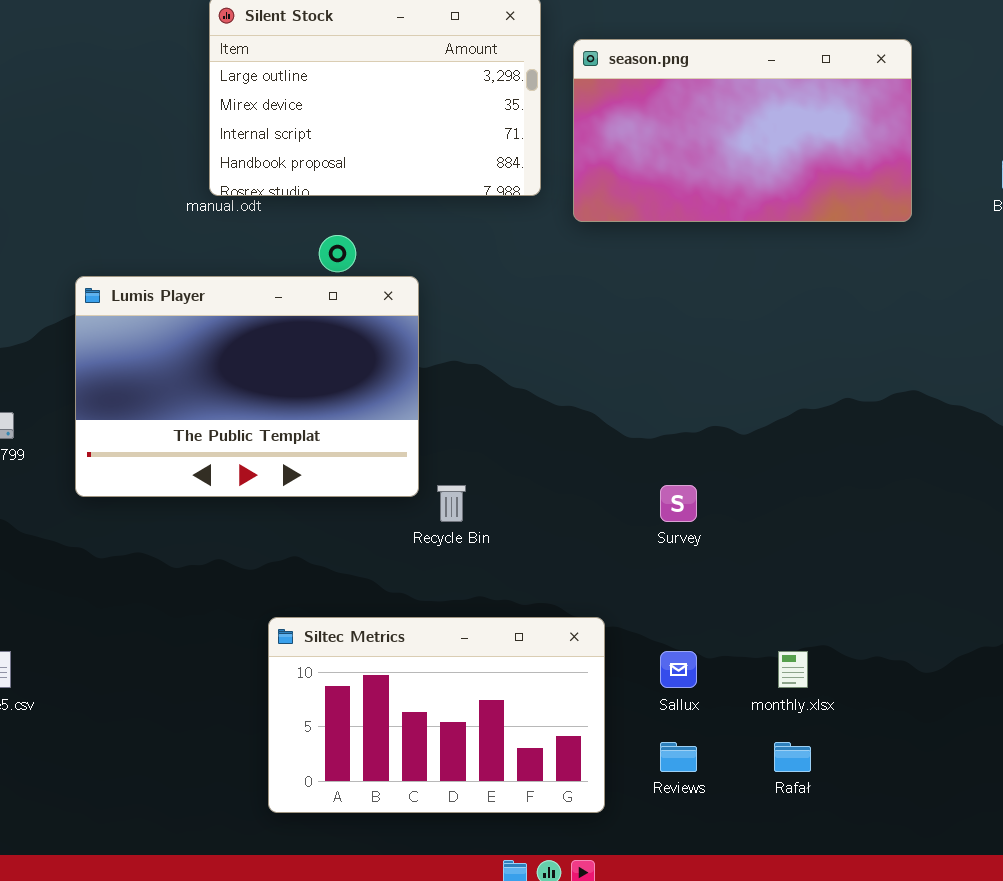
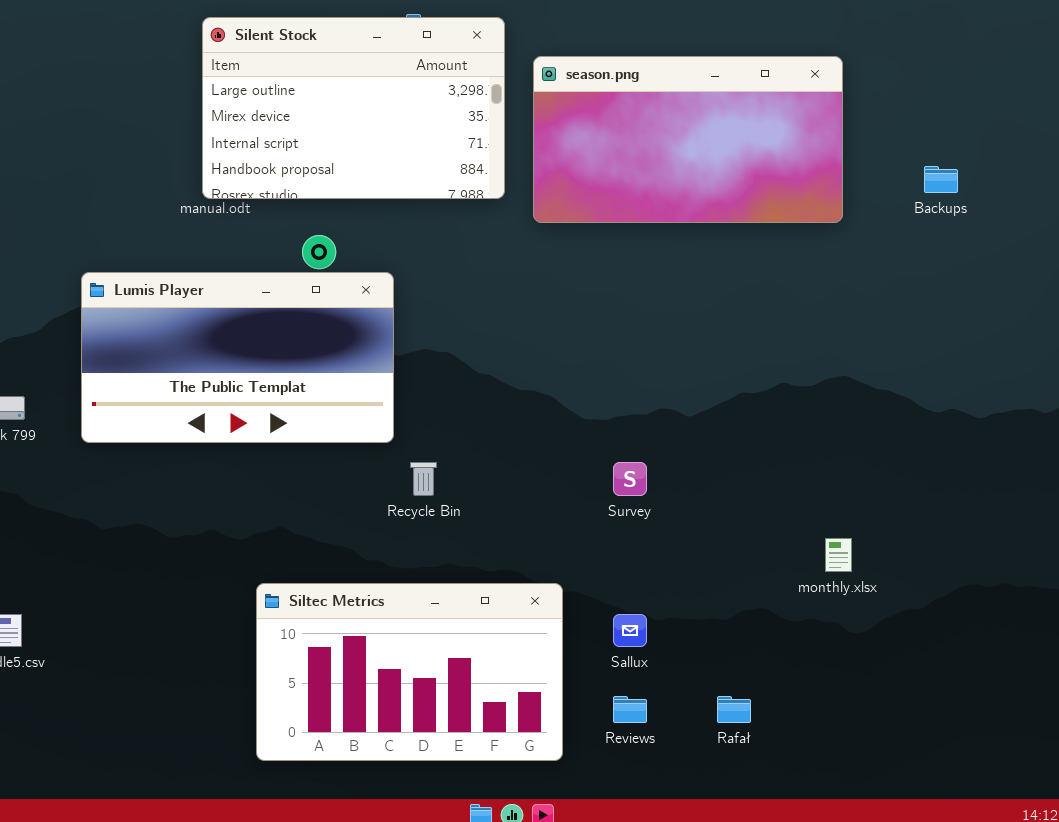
Lumis Player: [75,276,419,497] -> [81,272,394,443], resized
monthly.xlsx: [778,651,808,688] -> [825,538,852,572], moved

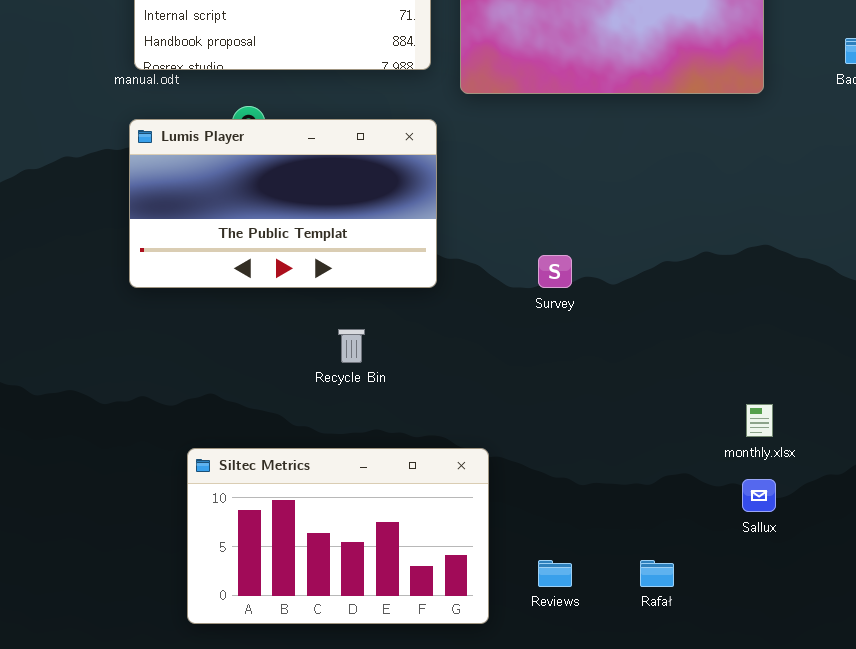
Lumis Player: [81,272,394,443] -> [129,119,437,288], moved
Survey: [613,462,647,496] -> [538,255,572,288], moved
Sallux: [613,614,647,647] -> [742,479,776,512], moved

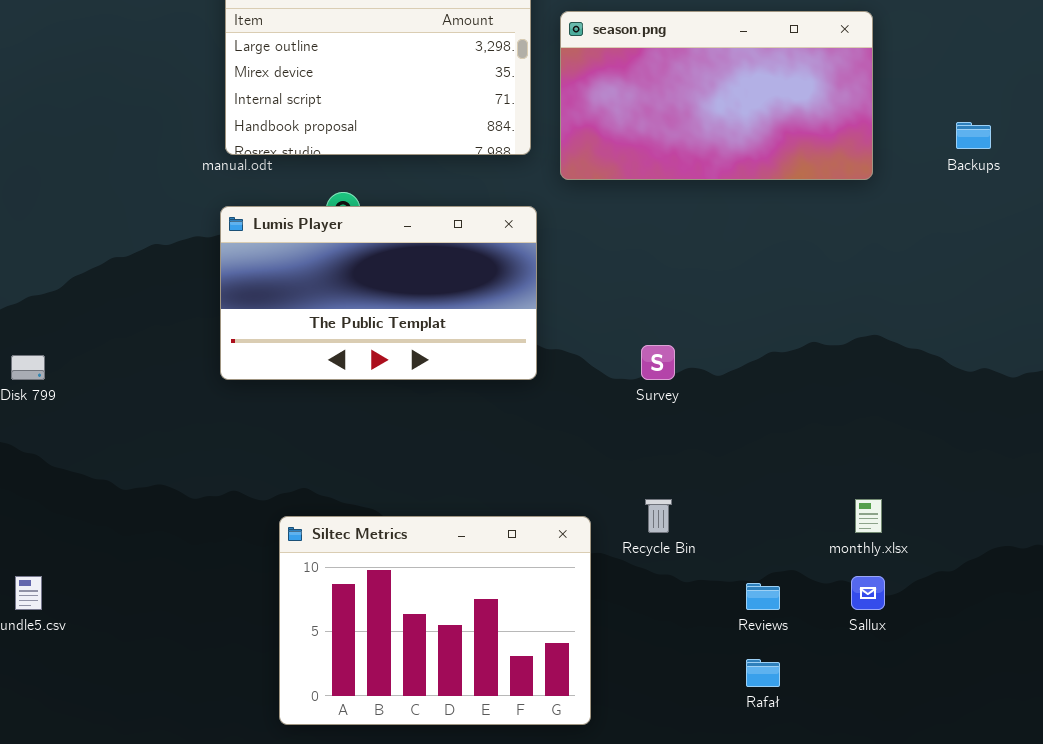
Recycle Bin: [338,329,365,363] -> [645,499,672,533], moved
Siltec Metrics: [187,448,489,624] -> [279,516,591,725], resized
Reviews: [538,560,572,587] -> [746,583,780,610], moved

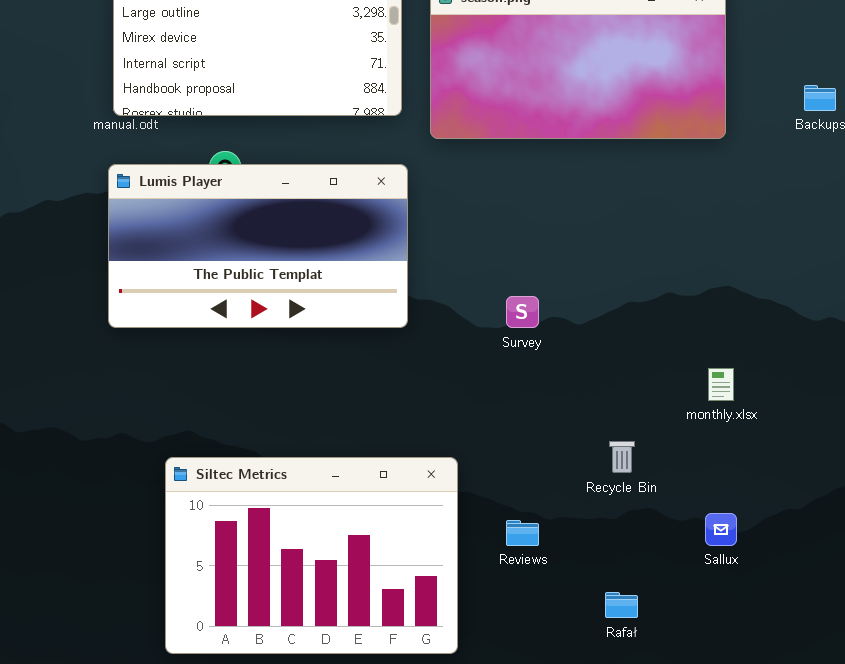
Recycle Bin: [645,499,672,533] -> [609,441,635,473], moved
monthly.xlsx: [855,499,882,533] -> [708,368,734,401], moved
Reviews: [746,583,780,610] -> [506,520,539,546], moved

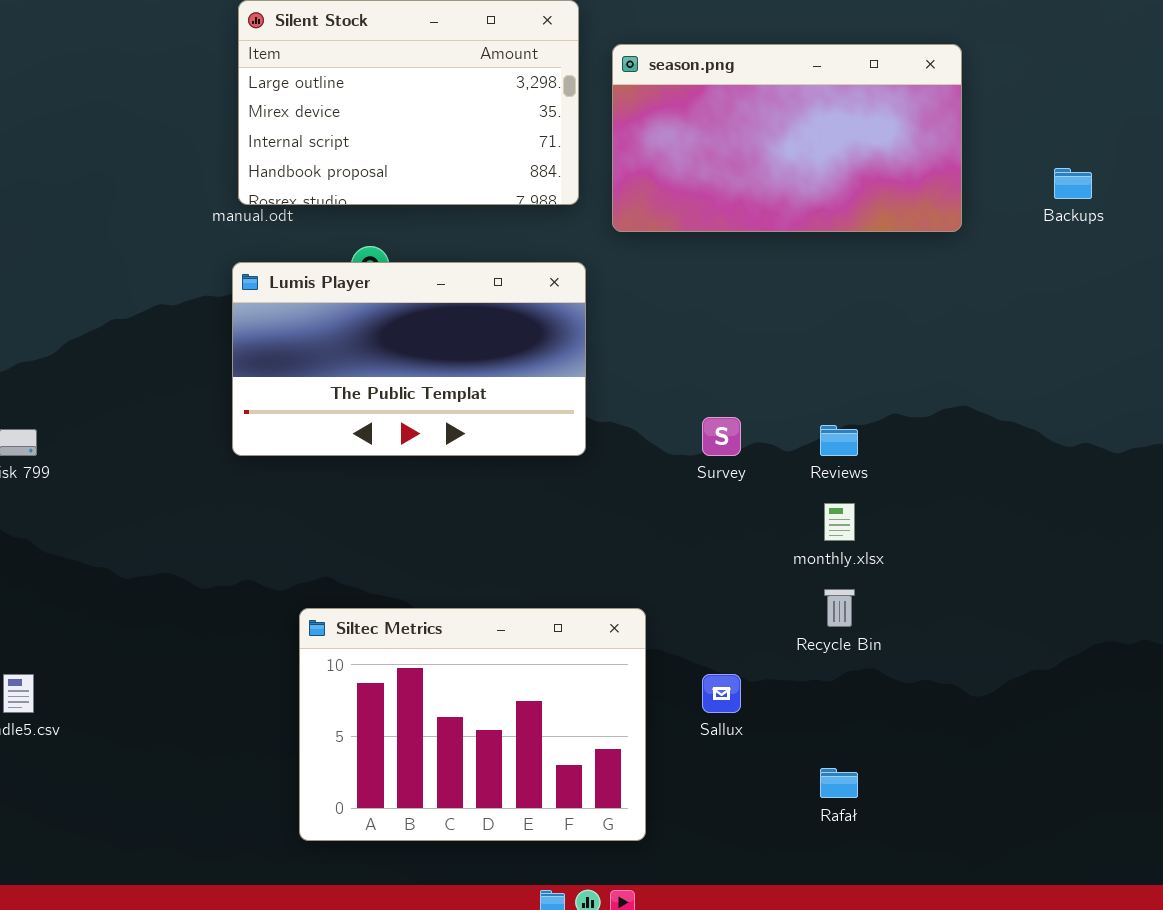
monthly.xlsx: [708,368,734,401] -> [824,503,855,541], moved
Sallux: [705,513,737,546] -> [702,674,741,713], moved
Reviews: [506,520,539,546] -> [820,425,858,456], moved

